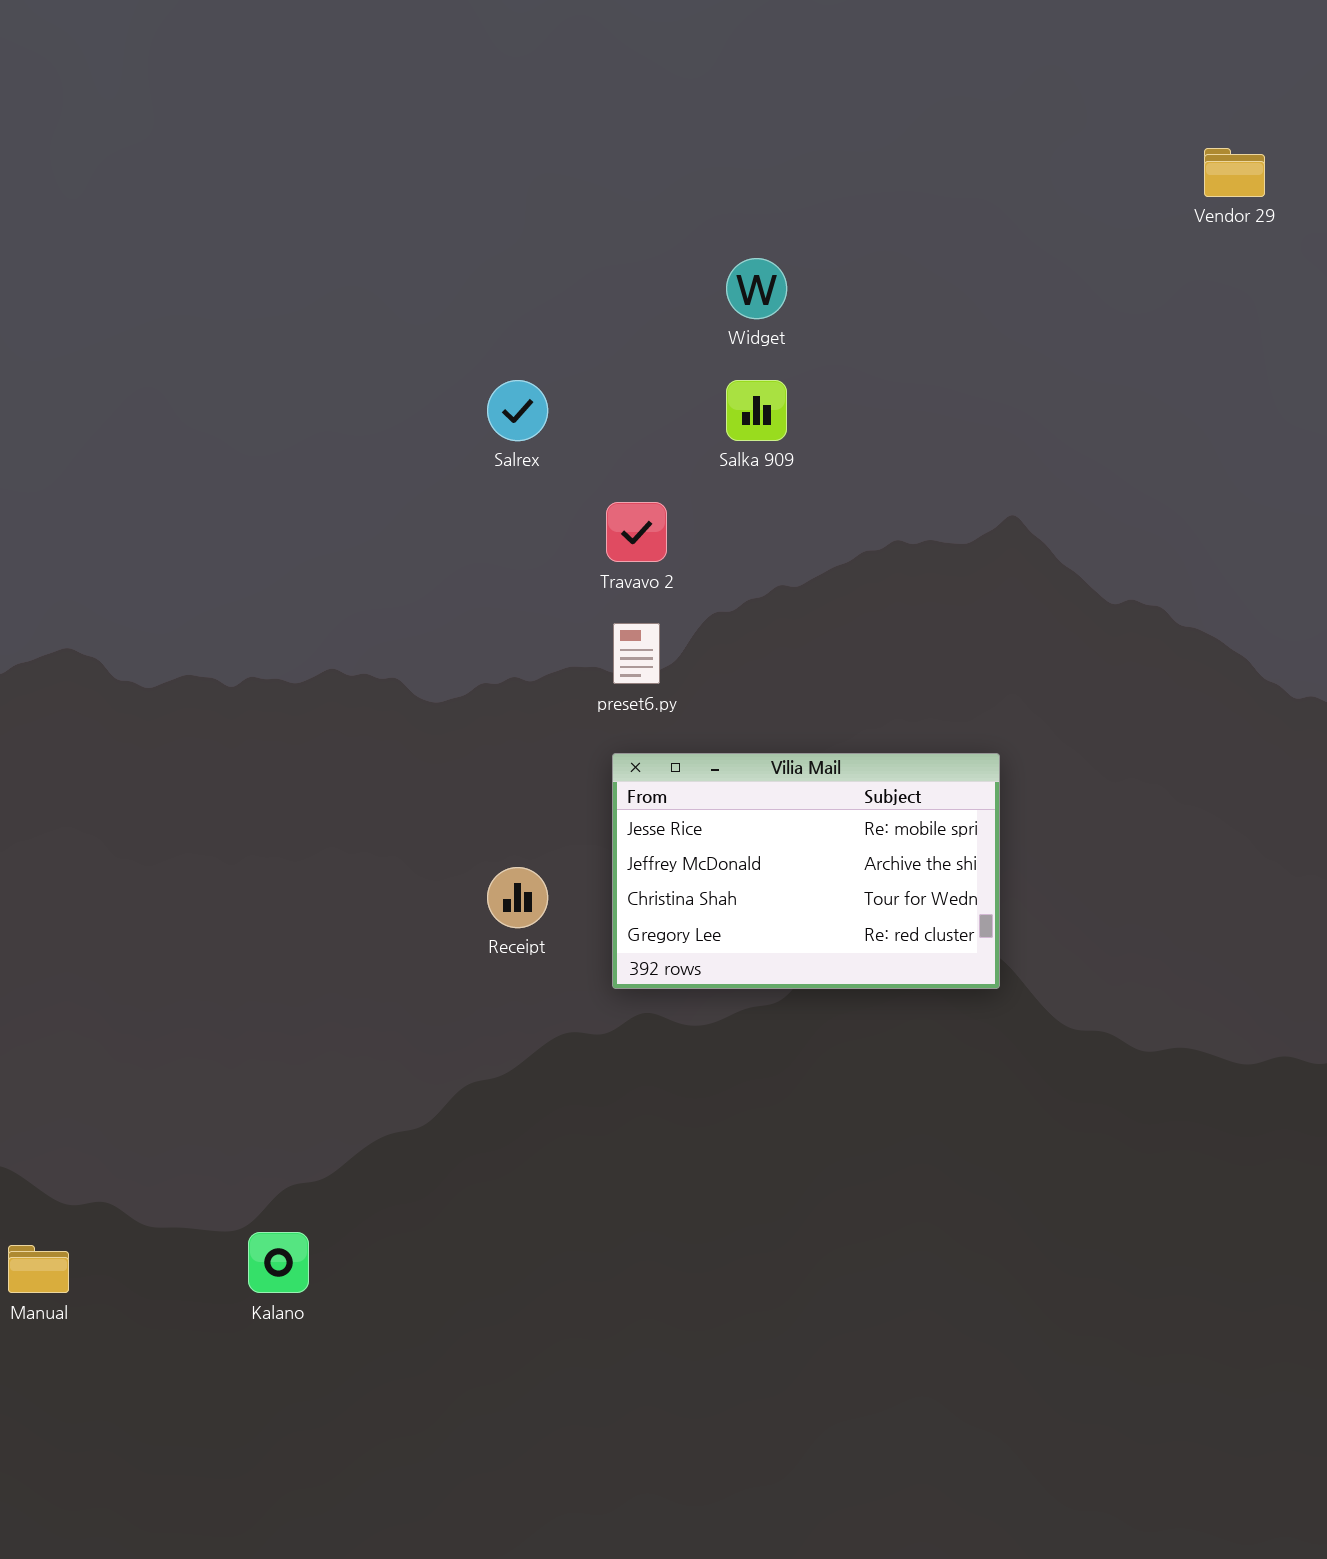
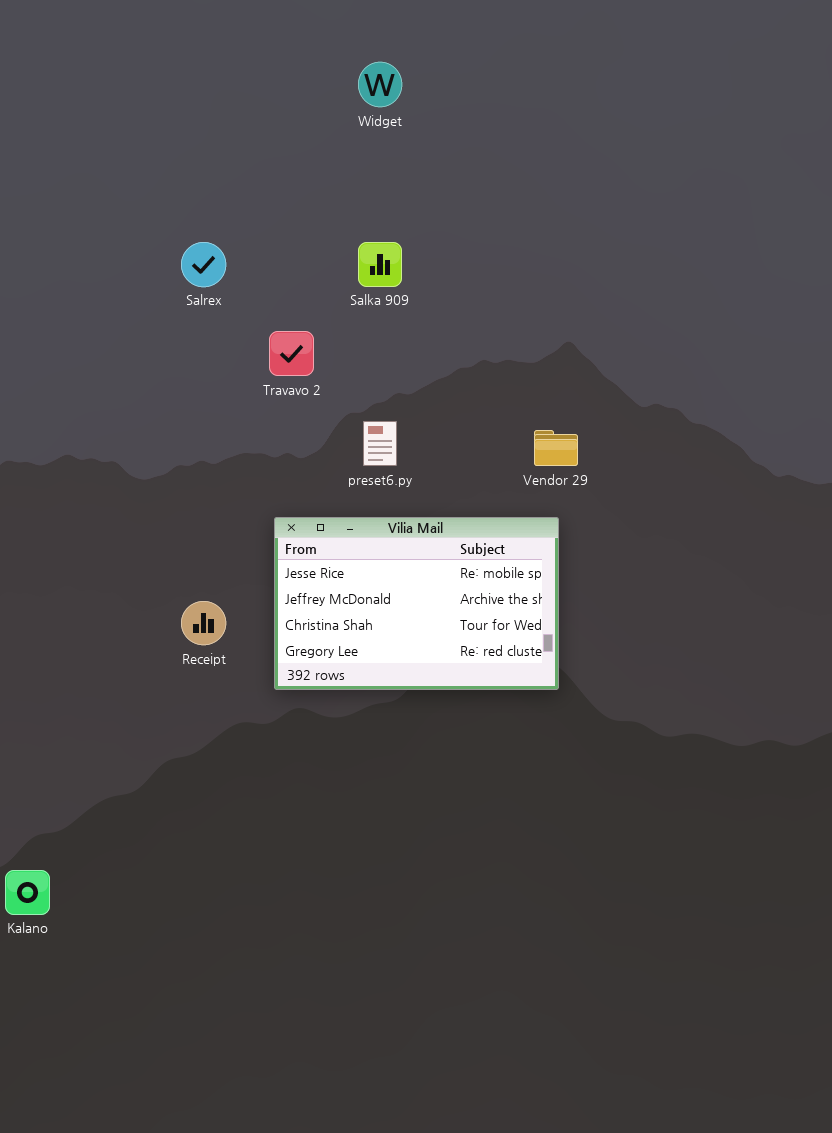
Vendor 29: [1204,148,1265,197] -> [534,430,578,466], moved
Widget: [726,258,787,319] -> [358,62,402,107], moved
preset6.py: [613,623,660,684] -> [363,421,397,466], moved

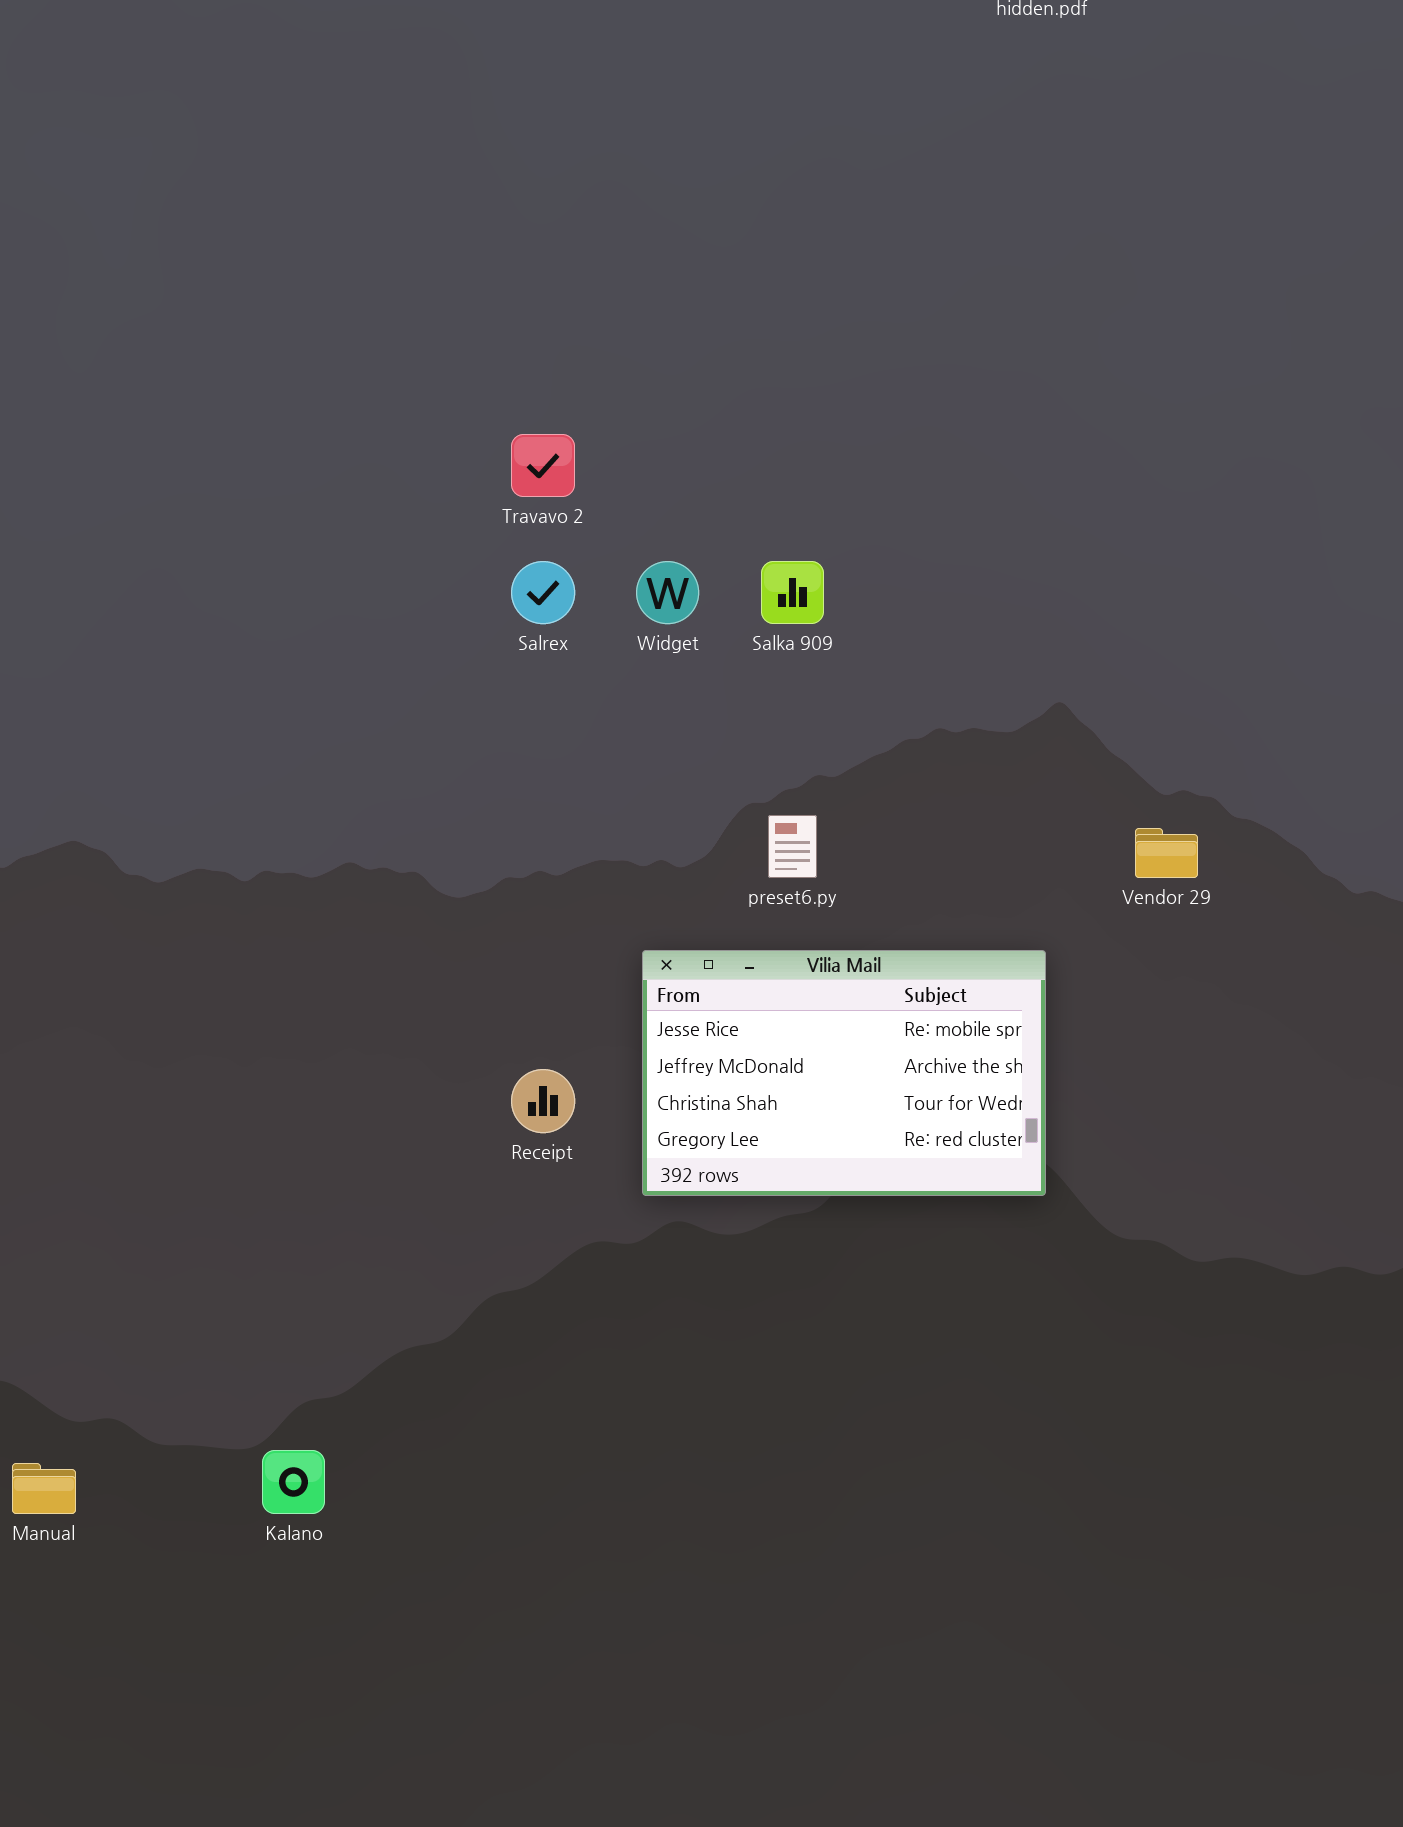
Widget: [358,62,402,107] -> [636,561,699,624], moved
Travavo 2: [269,331,314,376] -> [511,434,575,497], moved
Vendor 29: [534,430,578,466] -> [1135,828,1198,878], moved

